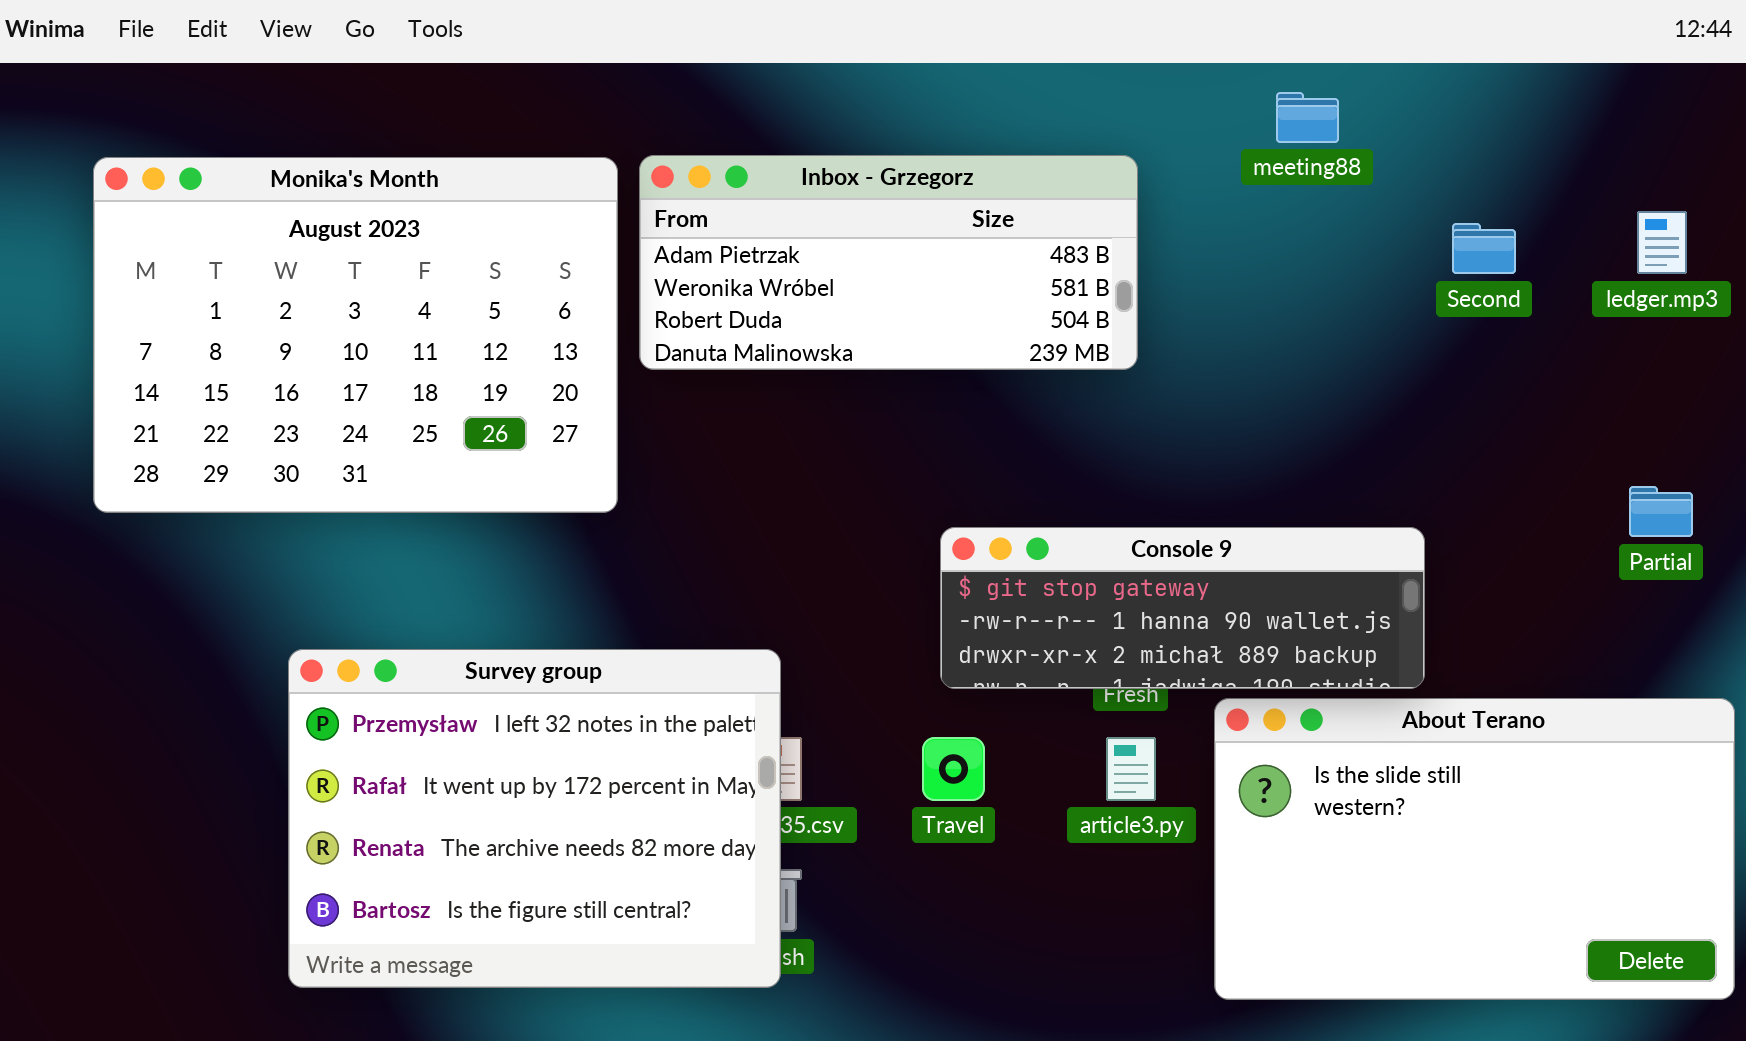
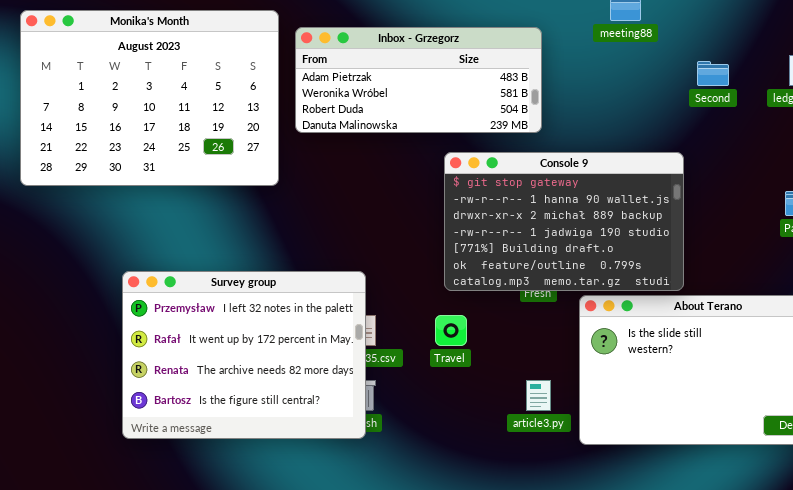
Monika's Month: [93,157,618,513] -> [20,10,279,186], moved
Console 9: [940,527,1425,689] -> [444,152,684,291], resized
article3.py: [1106,737,1156,801] -> [526,380,551,411], moved

